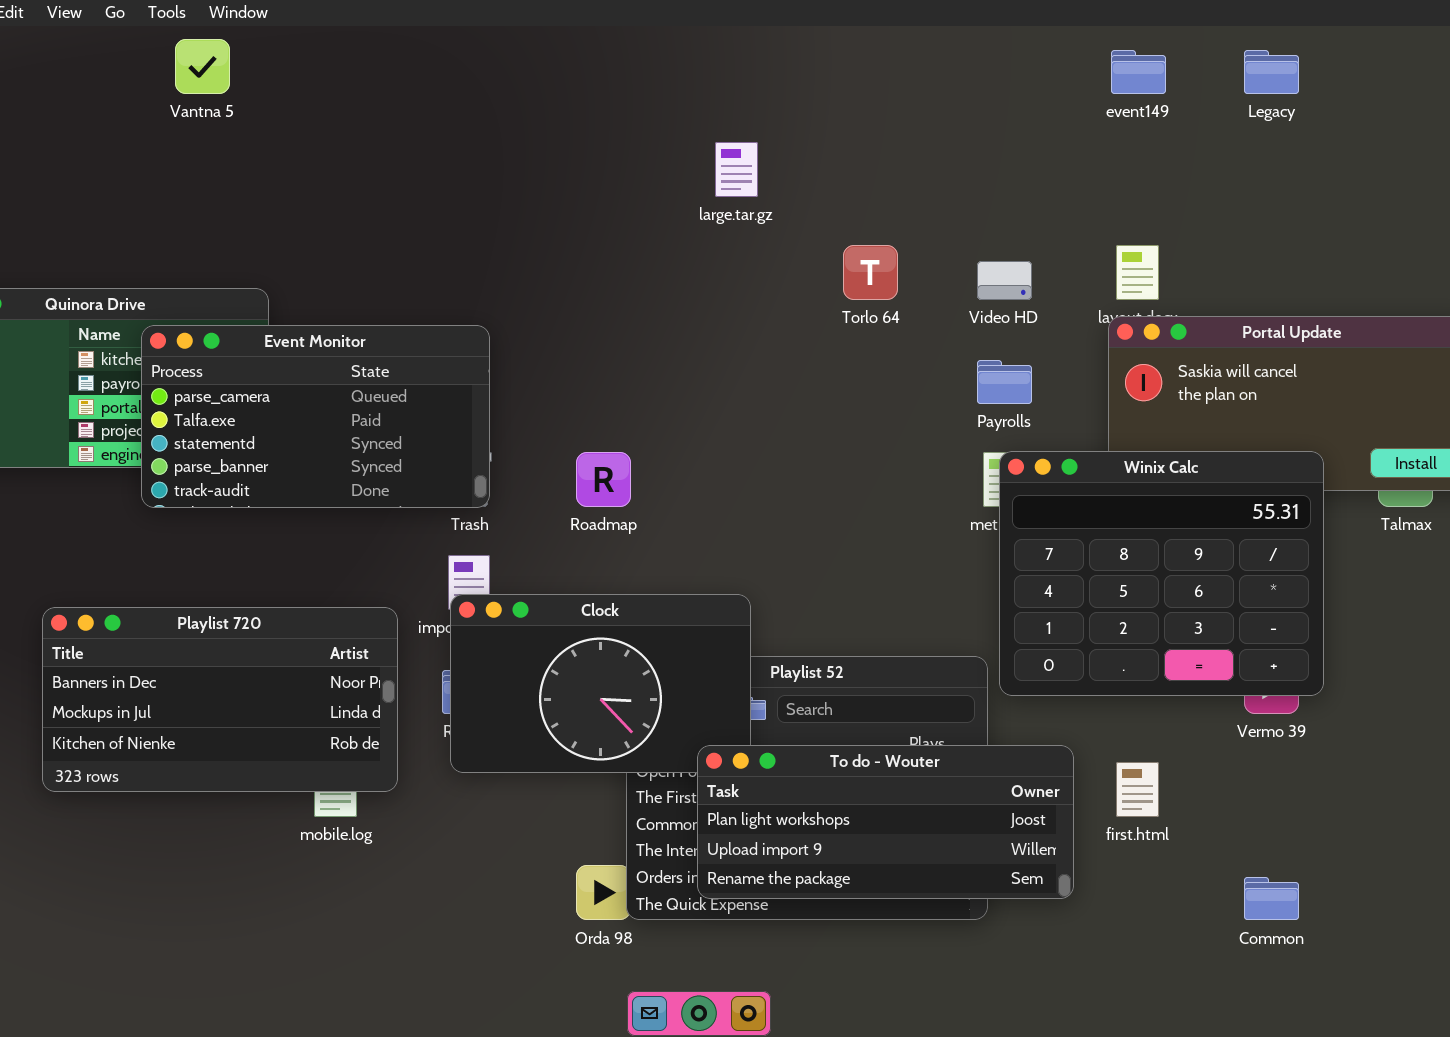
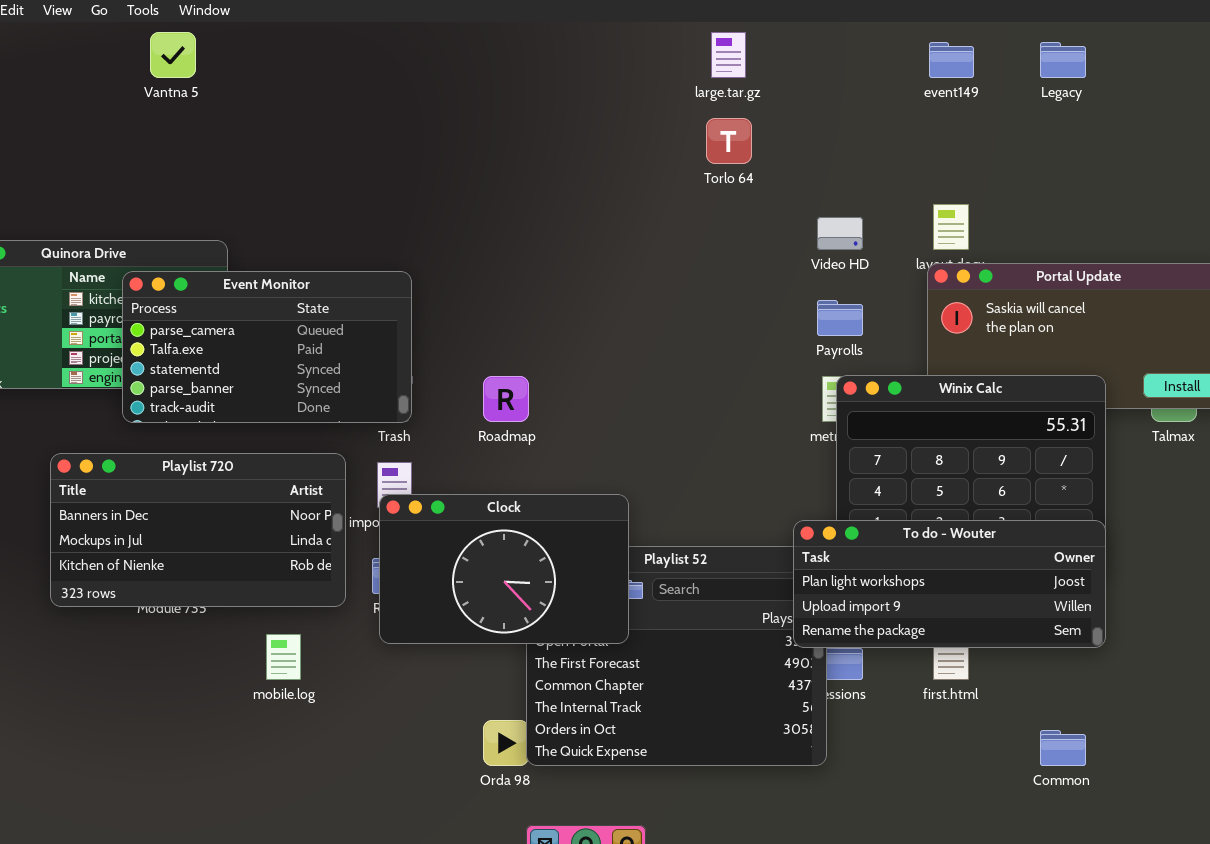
large.tar.gz: [715,142,758,197] -> [711,32,746,78], moved
Torlo 64: [843,245,898,300] -> [706,118,752,164], moved
Playlist 720: [42,607,398,792] -> [50,453,346,607], moved
To do - Wouter: [697,745,1074,899] -> [793,520,1106,648], moved

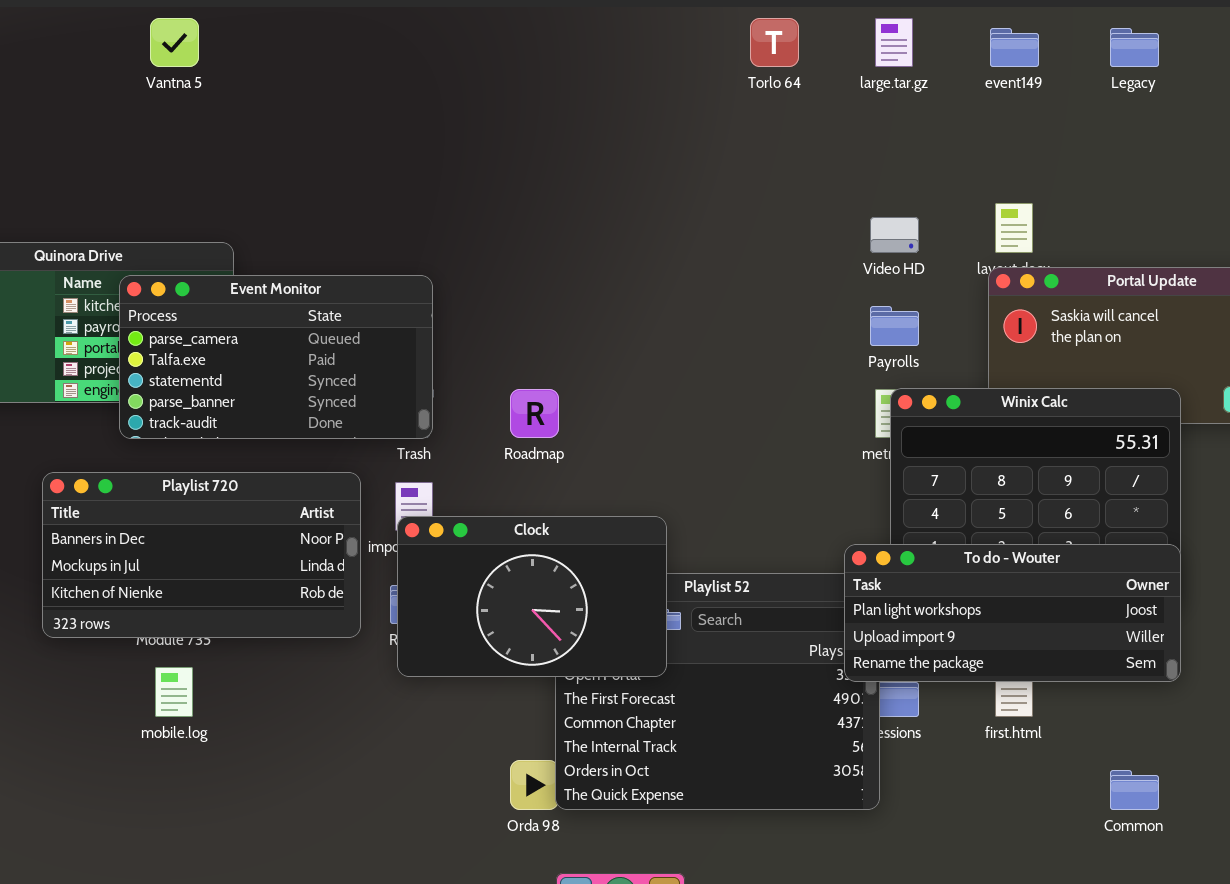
large.tar.gz: [711,32,746,78] -> [875,18,913,67], moved
Torlo 64: [706,118,752,164] -> [750,18,799,67], moved
mobile.log: [266,634,301,680] -> [155,667,193,717], moved

